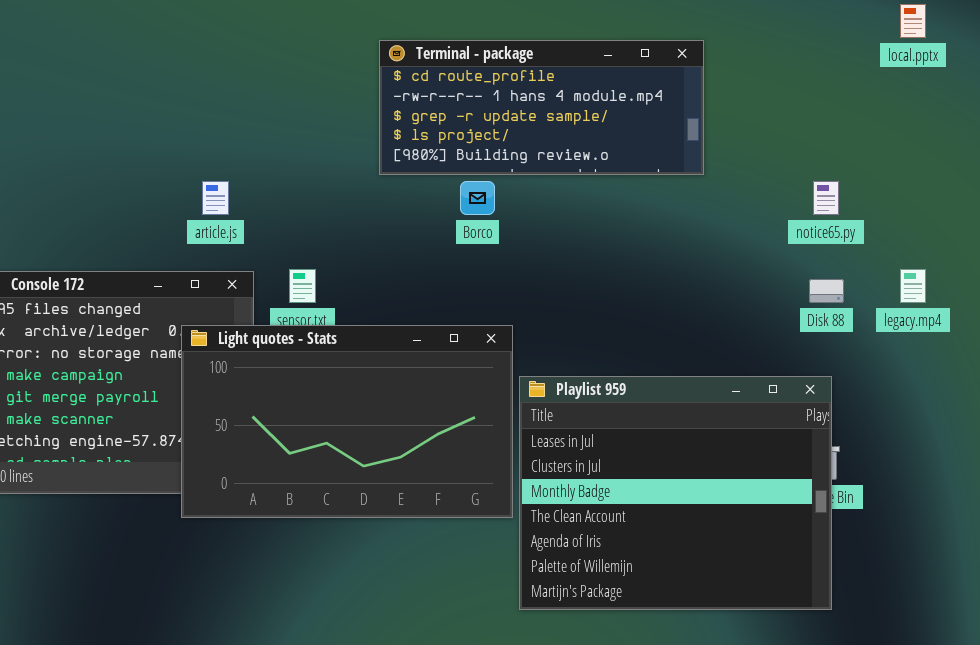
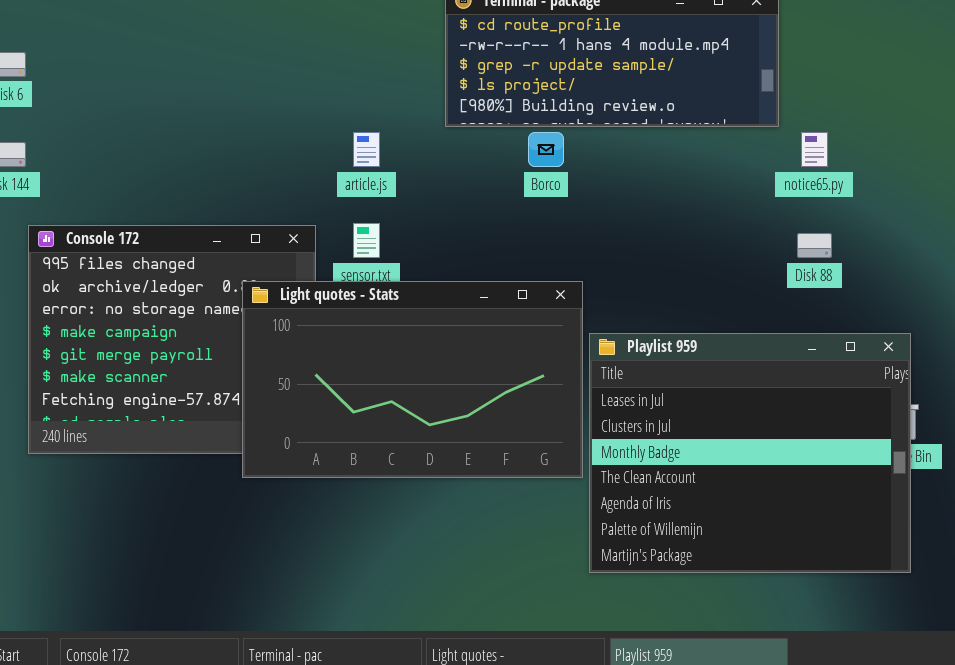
article.js: [202,181,229,215] -> [353,132,380,167], moved
notice65.py: [813,181,839,215] -> [801,132,828,167], moved
Disk 88: [809,279,844,303] -> [797,233,832,258], moved

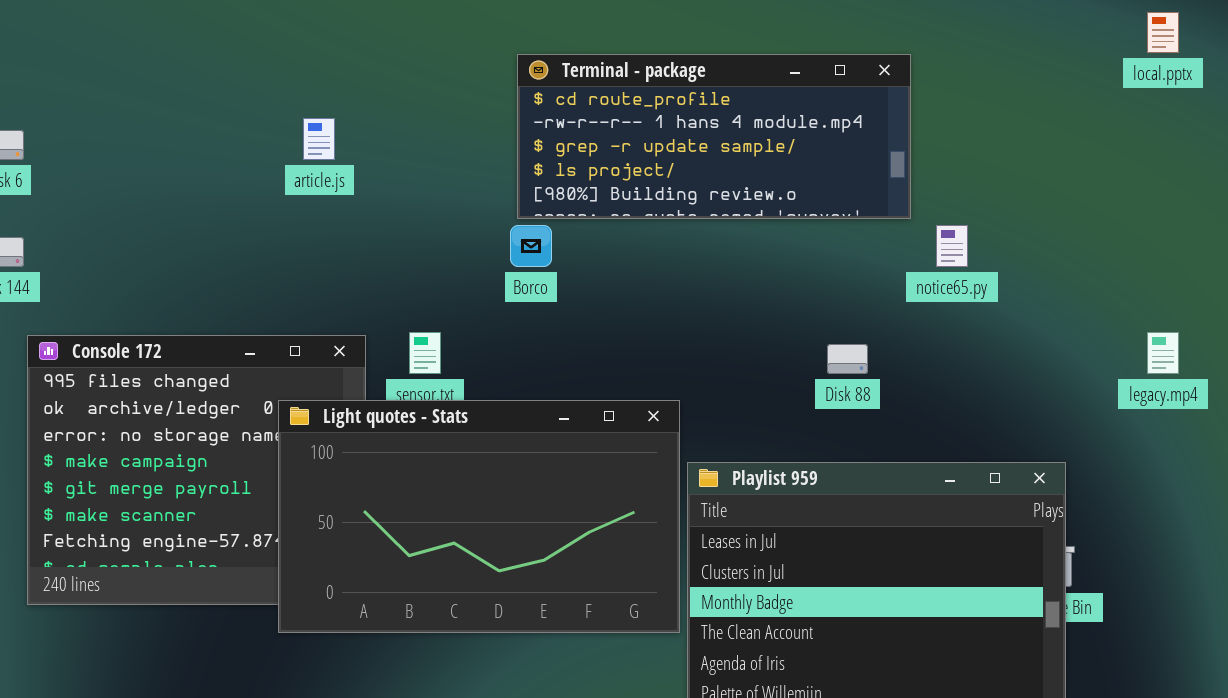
article.js: [353,132,380,167] -> [303,118,335,160], moved
Borco: [528,132,564,167] -> [510,225,552,267], moved
Disk 88: [797,233,832,258] -> [827,344,868,374], moved

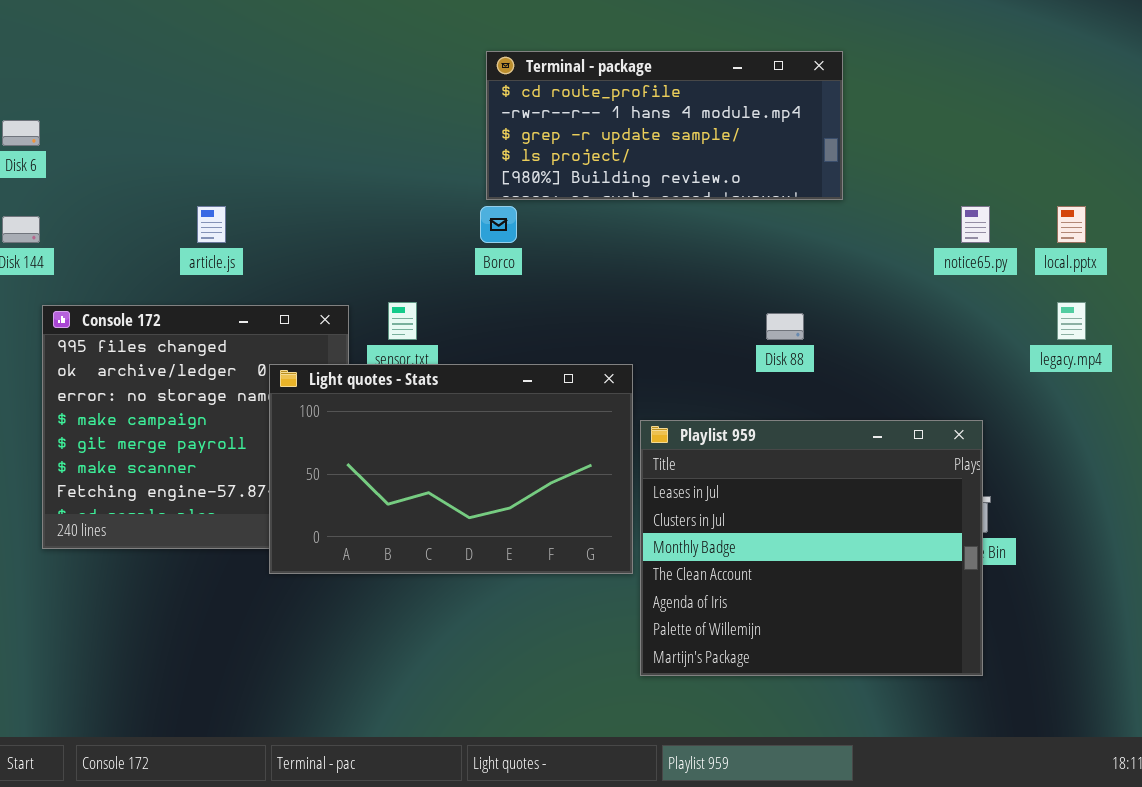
local.pptx: [1147,12,1179,53] -> [1057,206,1086,243], moved
article.js: [303,118,335,160] -> [197,206,226,243], moved
notice65.py: [936,225,968,267] -> [961,206,990,243], moved

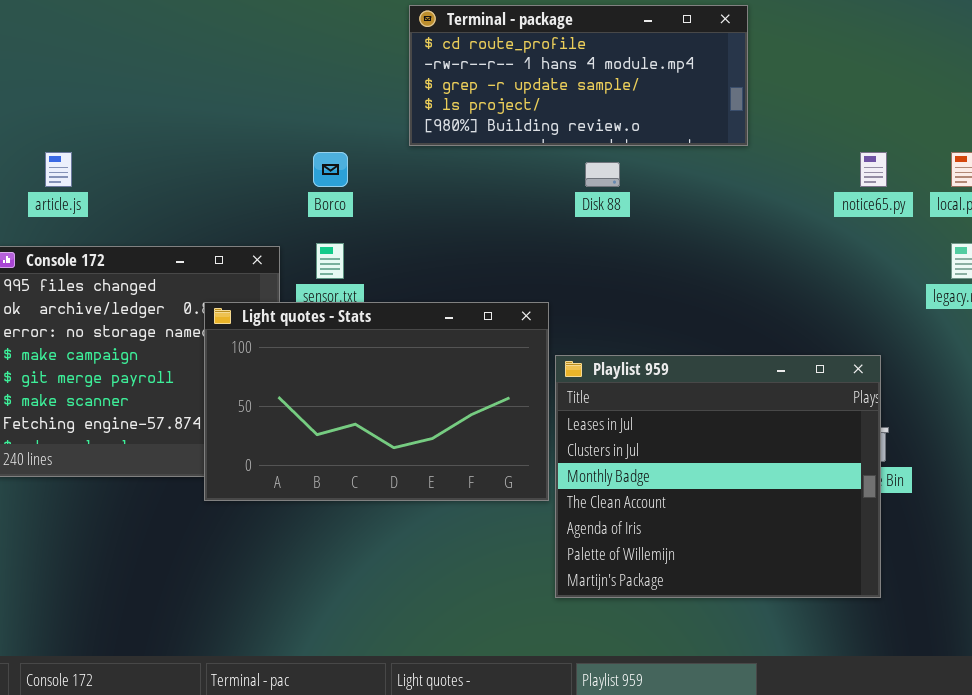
article.js: [197,206,226,243] -> [45,152,72,187], moved
Borco: [480,206,517,243] -> [313,152,348,187], moved
Disk 88: [766,313,804,340] -> [585,162,620,187], moved

